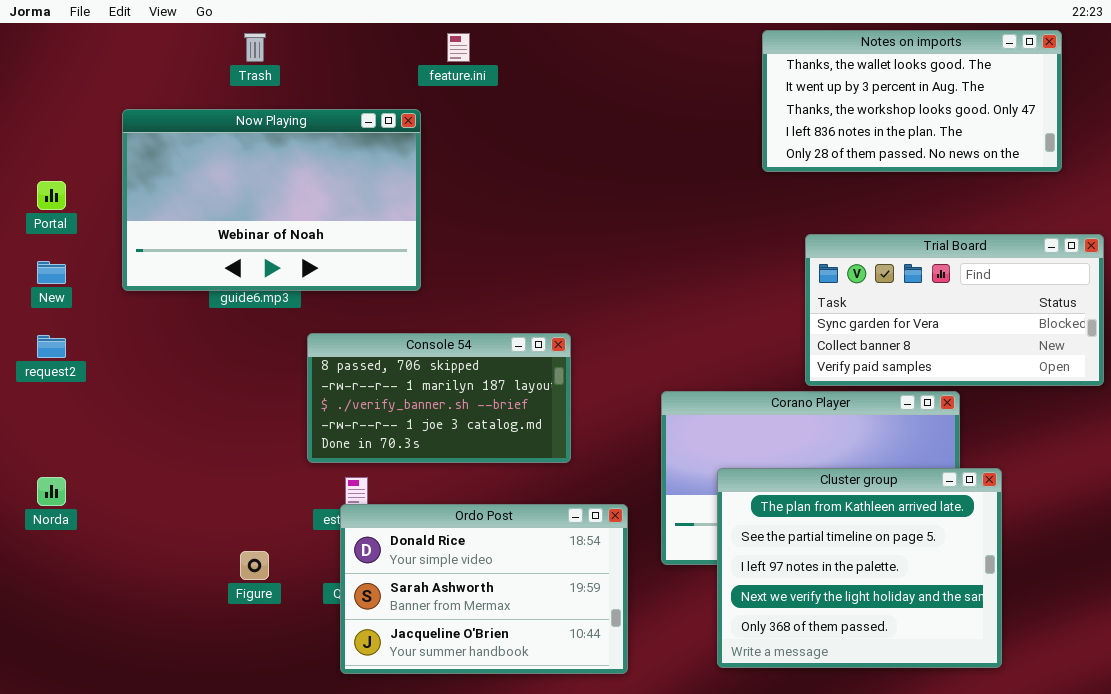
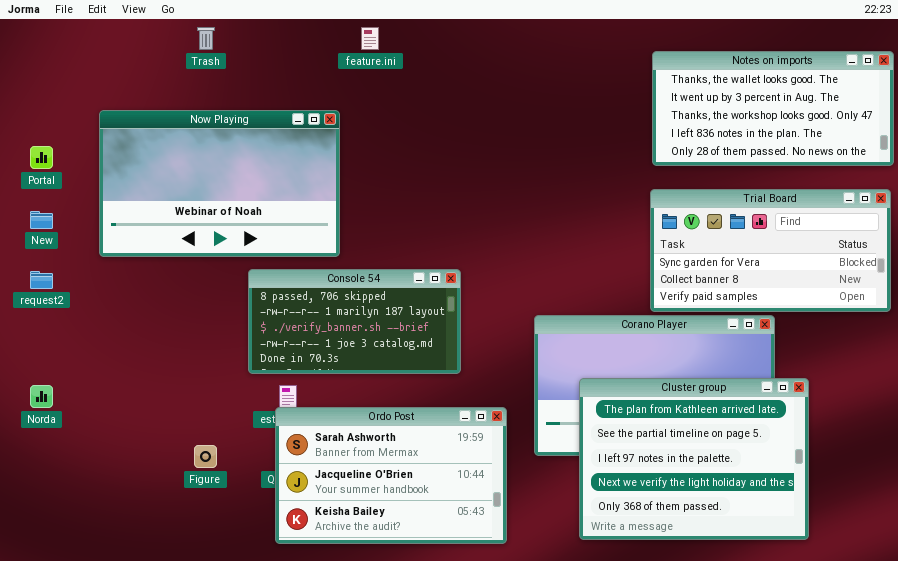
Notes on imports: [762,30,1062,172] -> [652,51,894,166], moved
Now Playing: [122,109,421,291] -> [99,110,340,257], moved
Ordo Post: [340,504,628,674] -> [275,407,507,544], scrolled down 1 row

